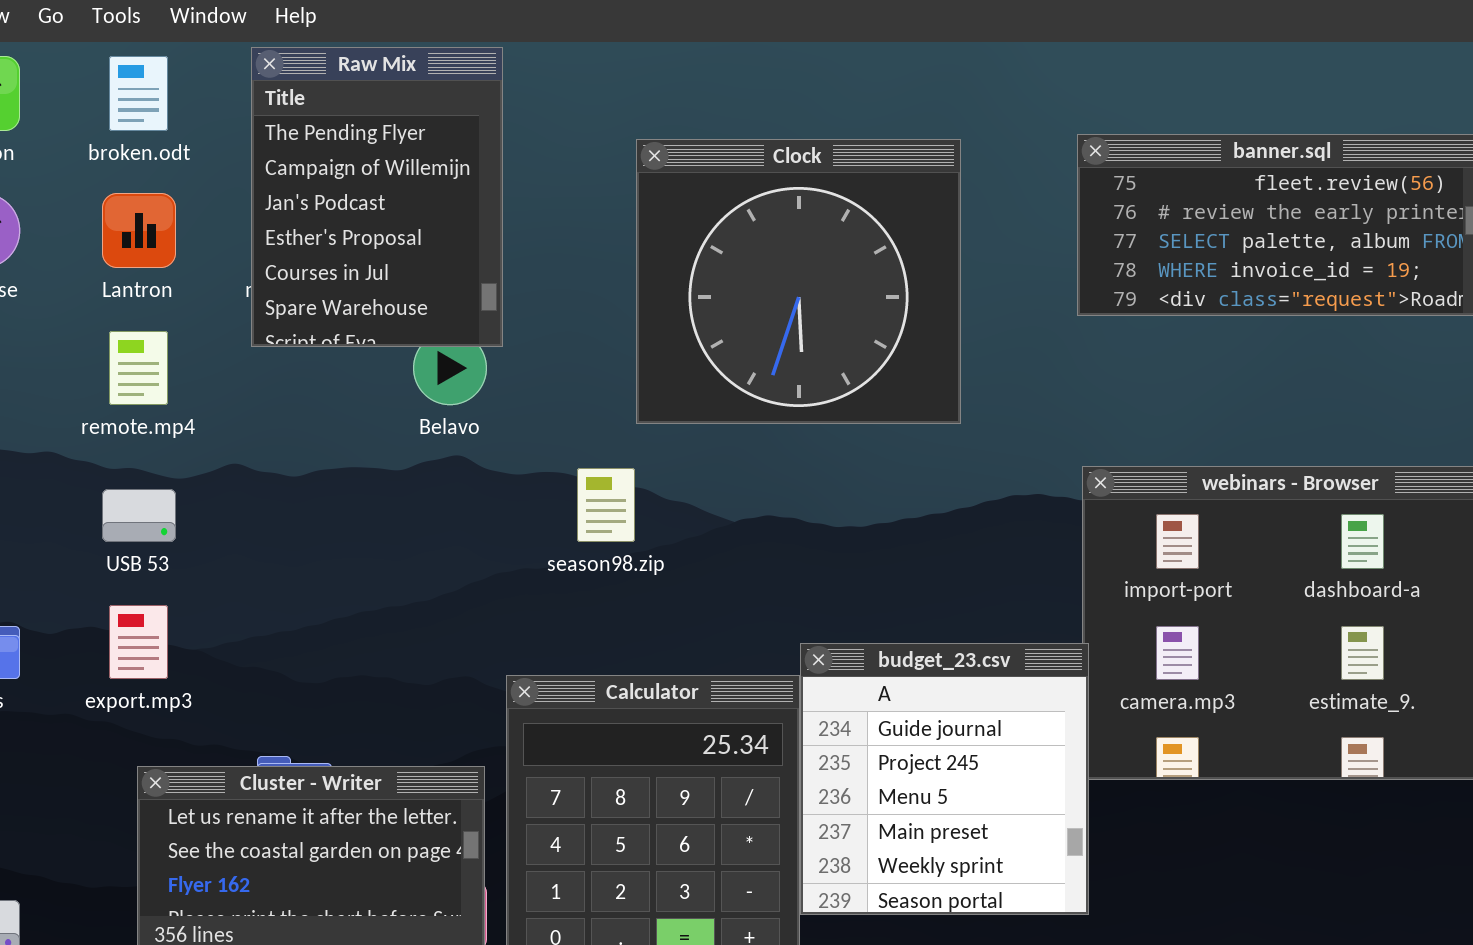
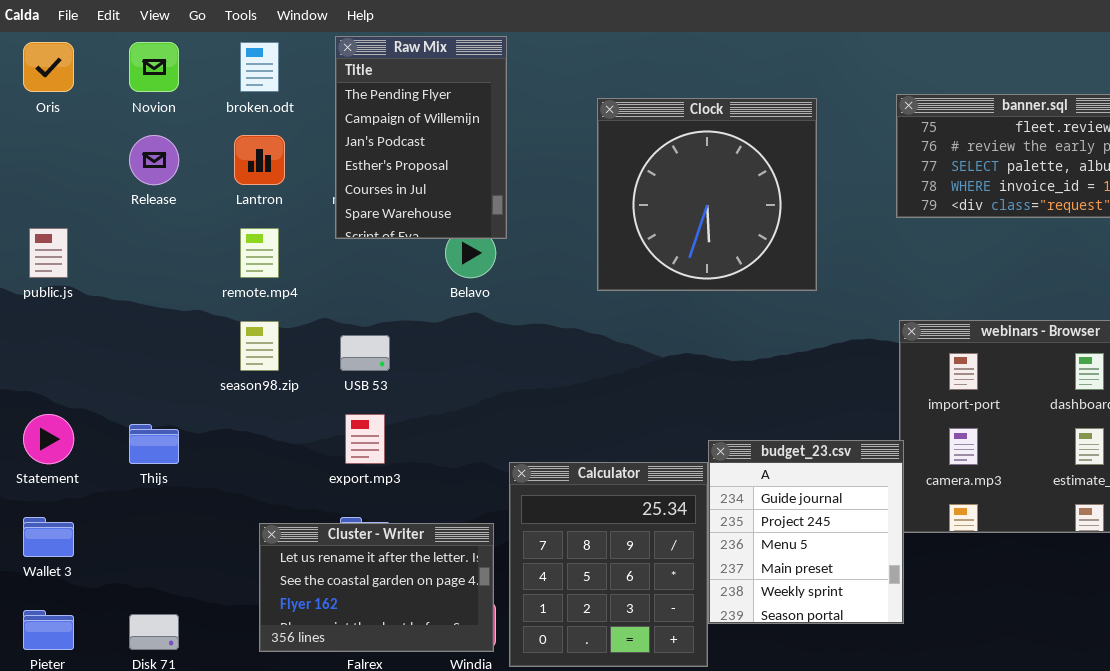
season98.zip: [577,468,635,542] -> [240,321,279,371], moved
USB 53: [102,489,176,542] -> [340,335,390,371], moved
export.mp3: [109,605,168,679] -> [345,414,385,464], moved

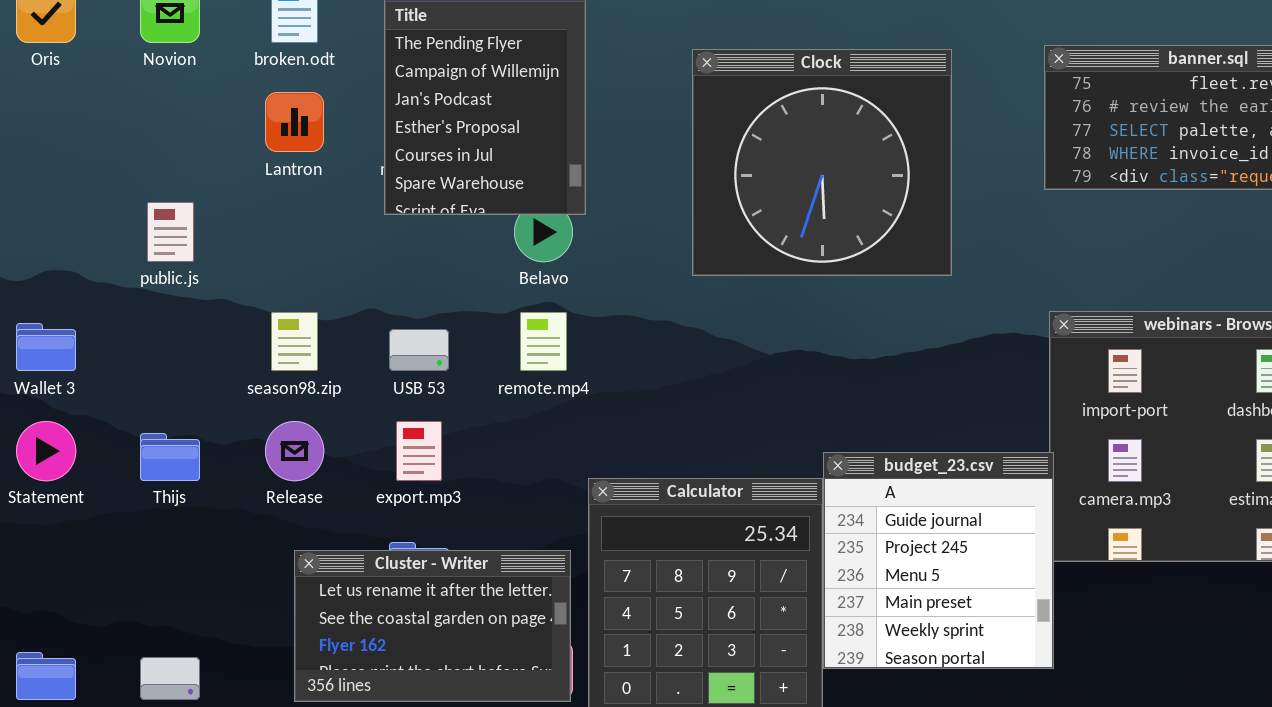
Release: [129,135,179,185] -> [265,421,324,481], moved
public.js: [29,228,68,278] -> [147,202,194,262], moved
remote.mp4: [240,228,279,278] -> [520,312,567,371], moved
Wallet 3: [23,517,74,557] -> [16,323,76,371], moved

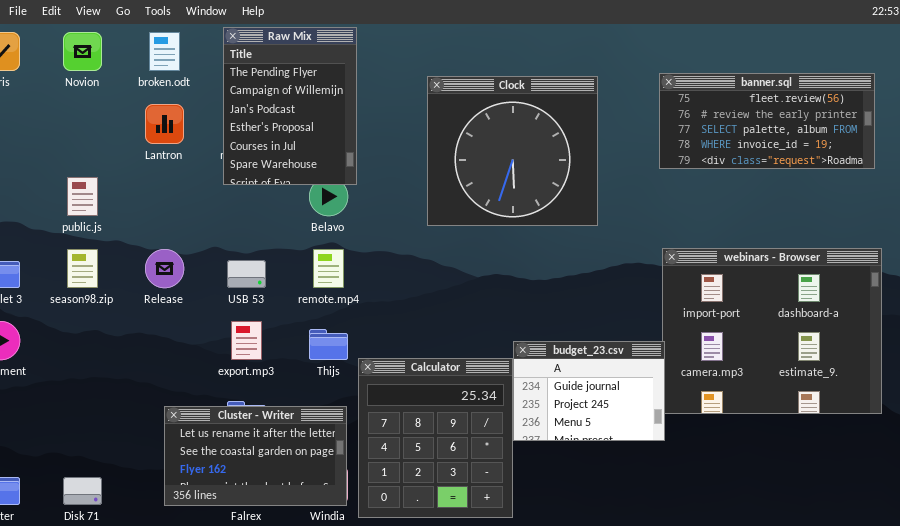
season98.zip: [271,312,318,371] -> [67,249,98,288], moved
Release: [265,421,324,481] -> [145,249,184,288], moved
Thijs: [140,433,200,481] -> [309,329,348,360], moved
budget_23.csv: [823,452,1054,669] -> [513,341,665,441], resized

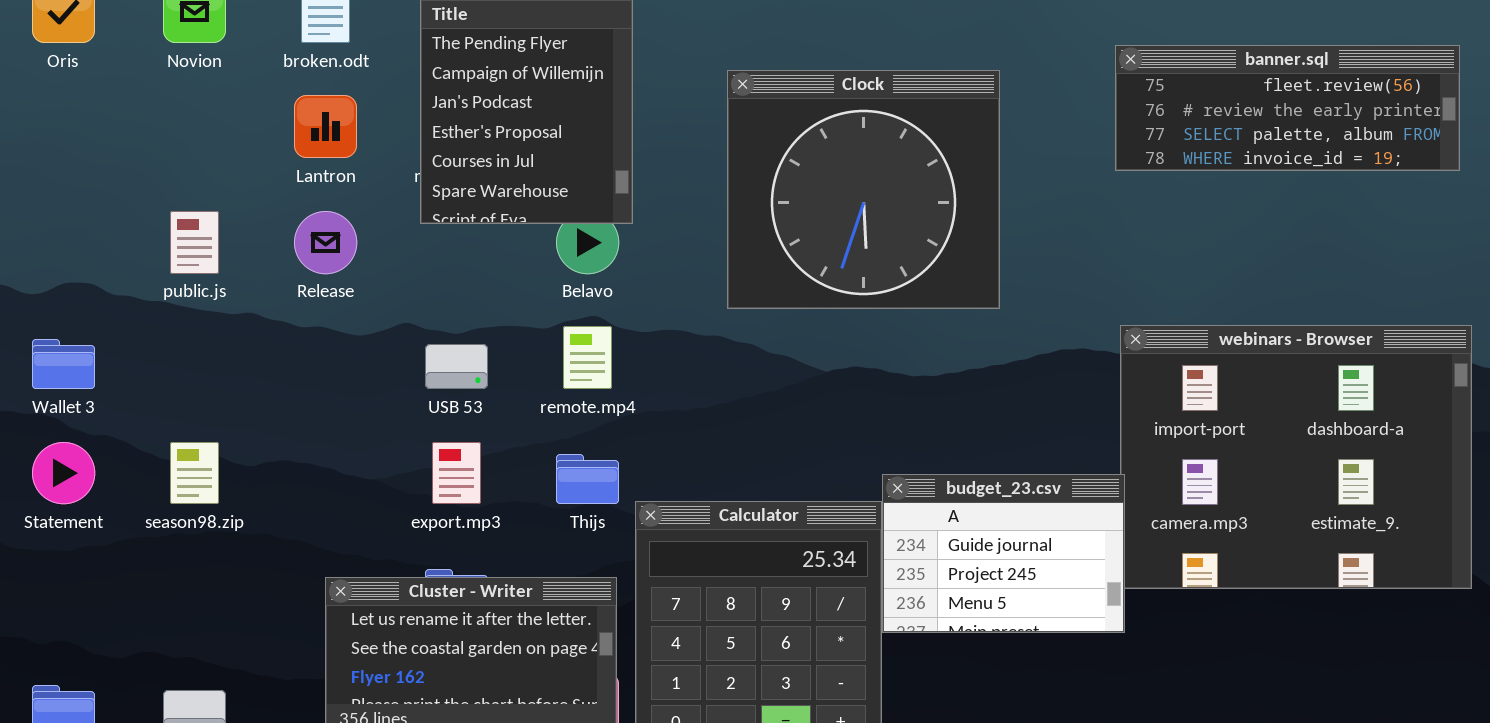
banner.sql: [659,73,875,169] -> [1115,45,1460,171], resized
Clock: [427,76,598,226] -> [727,70,1000,309], moved
season98.zip: [67,249,98,288] -> [170,442,219,504], moved
Release: [145,249,184,288] -> [294,211,357,274], moved

